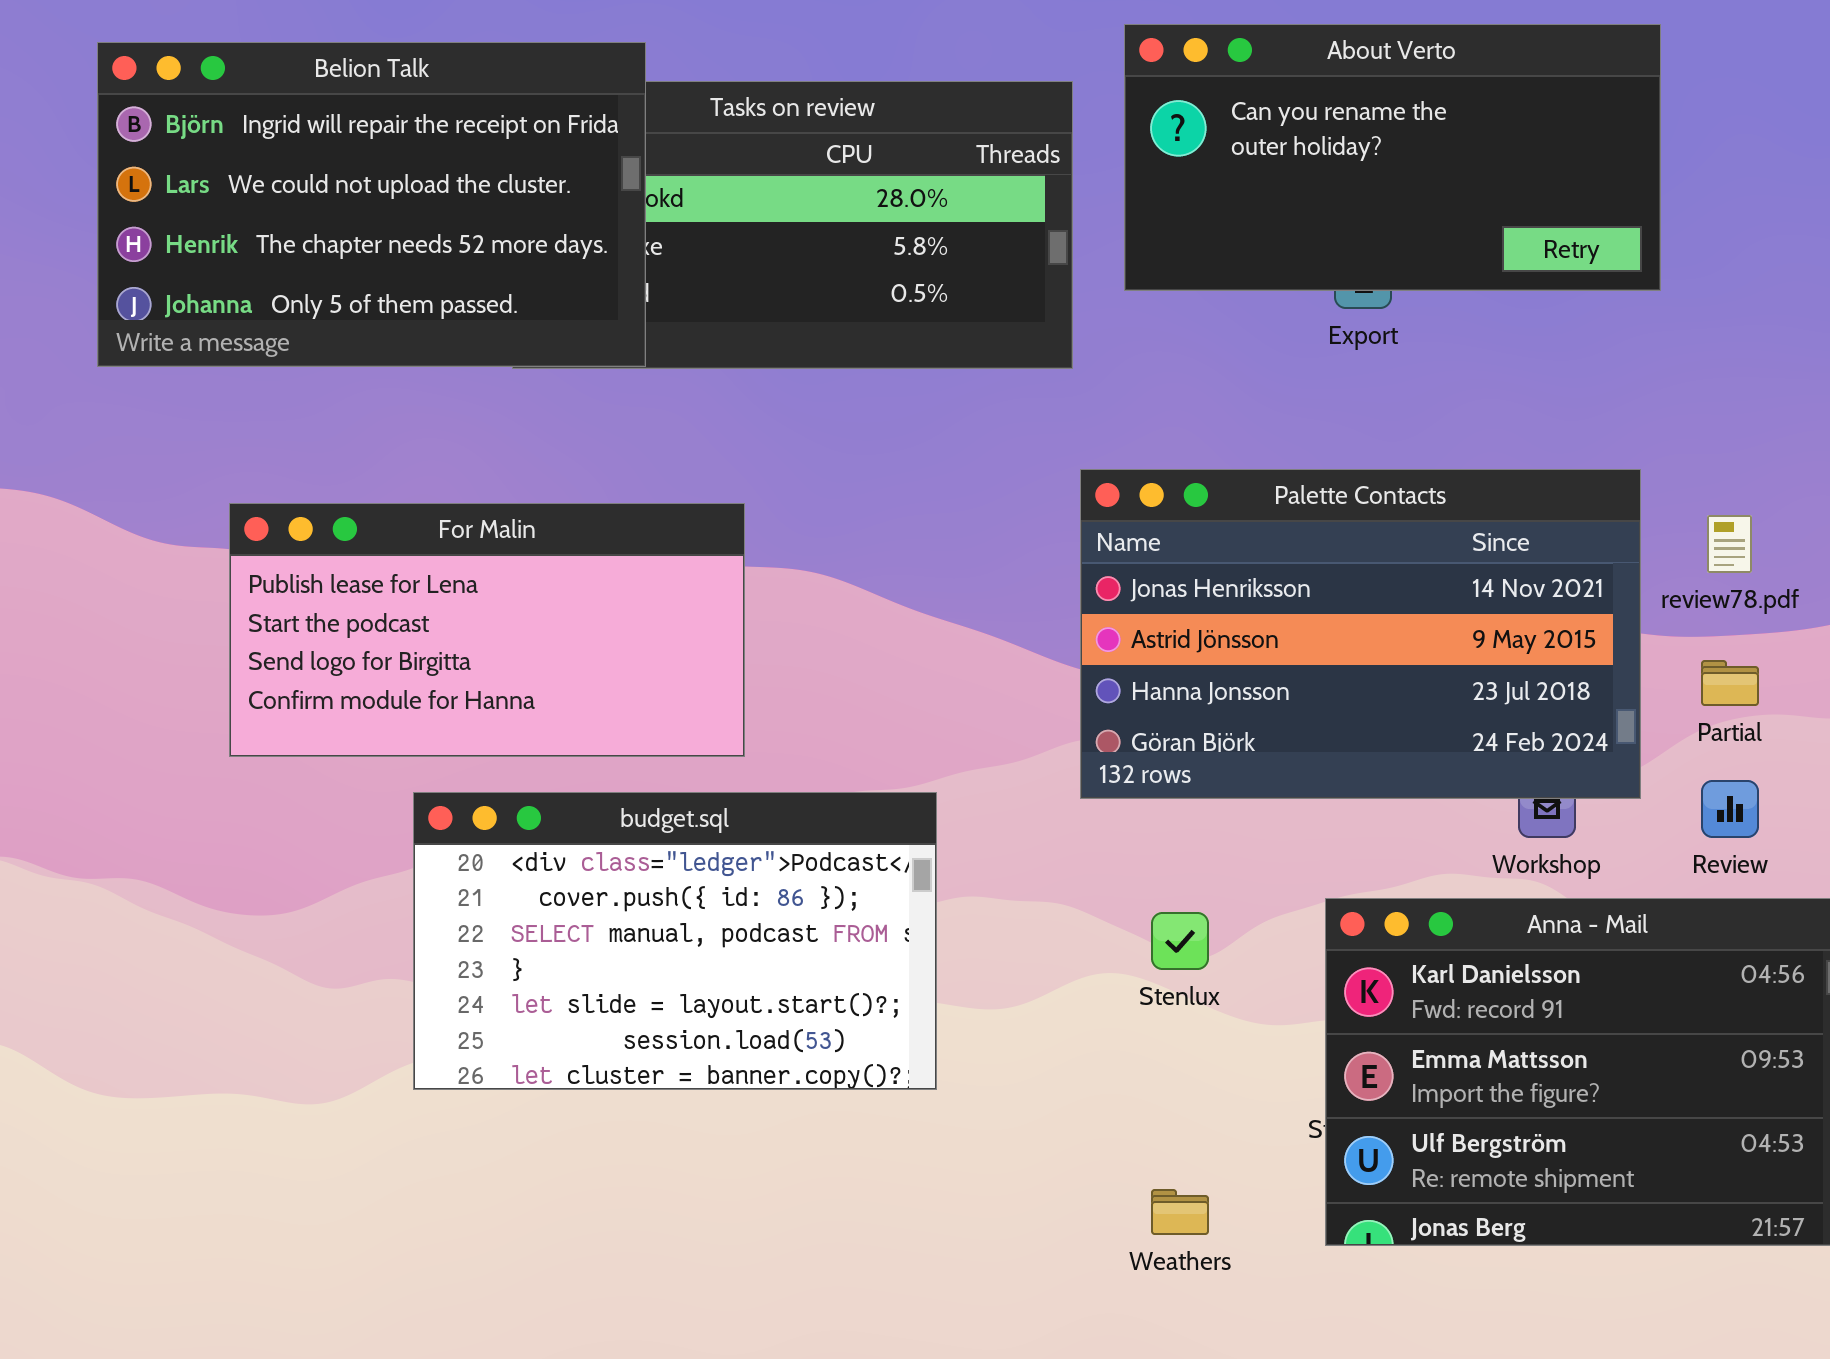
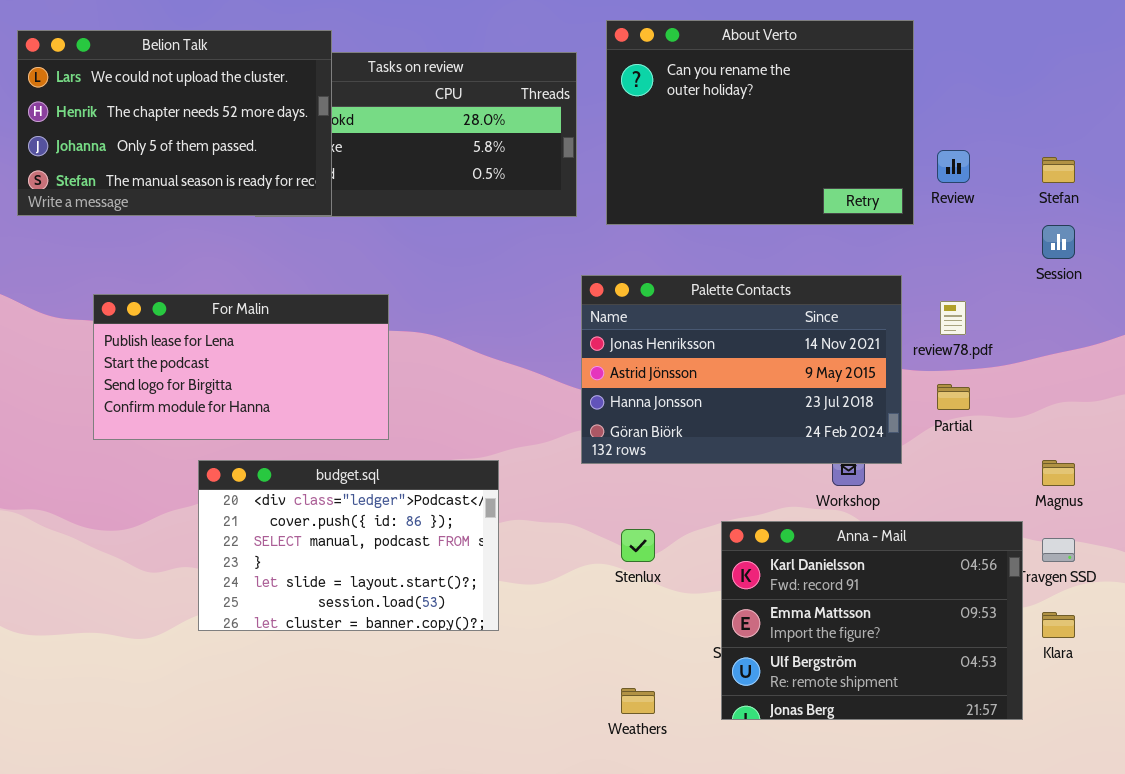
About Verto: [1124,24,1661,291] -> [606,20,914,225], resized
Belion Talk: [97,42,646,367] -> [17,30,332,216], scrolled down 1 row
Review: [1701,780,1759,838] -> [937,150,970,183], moved

